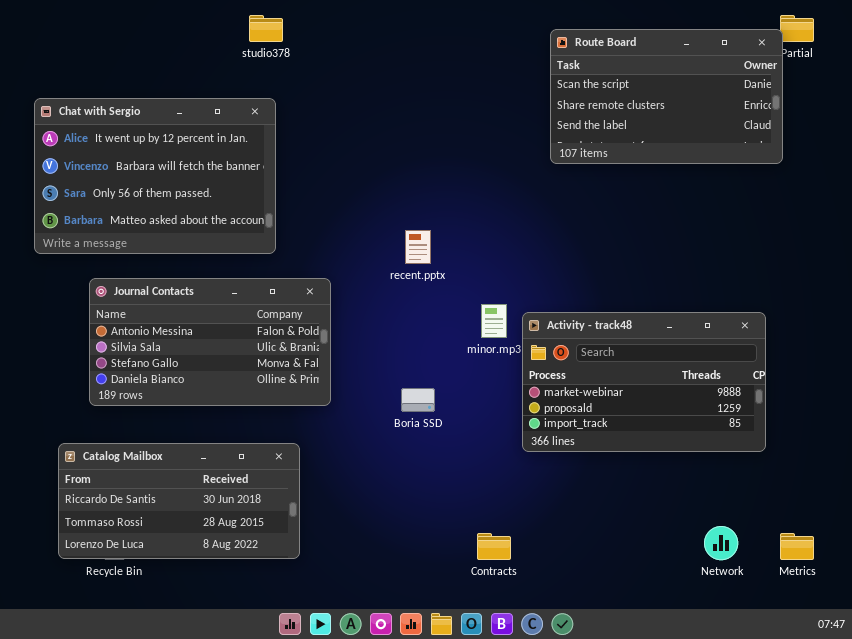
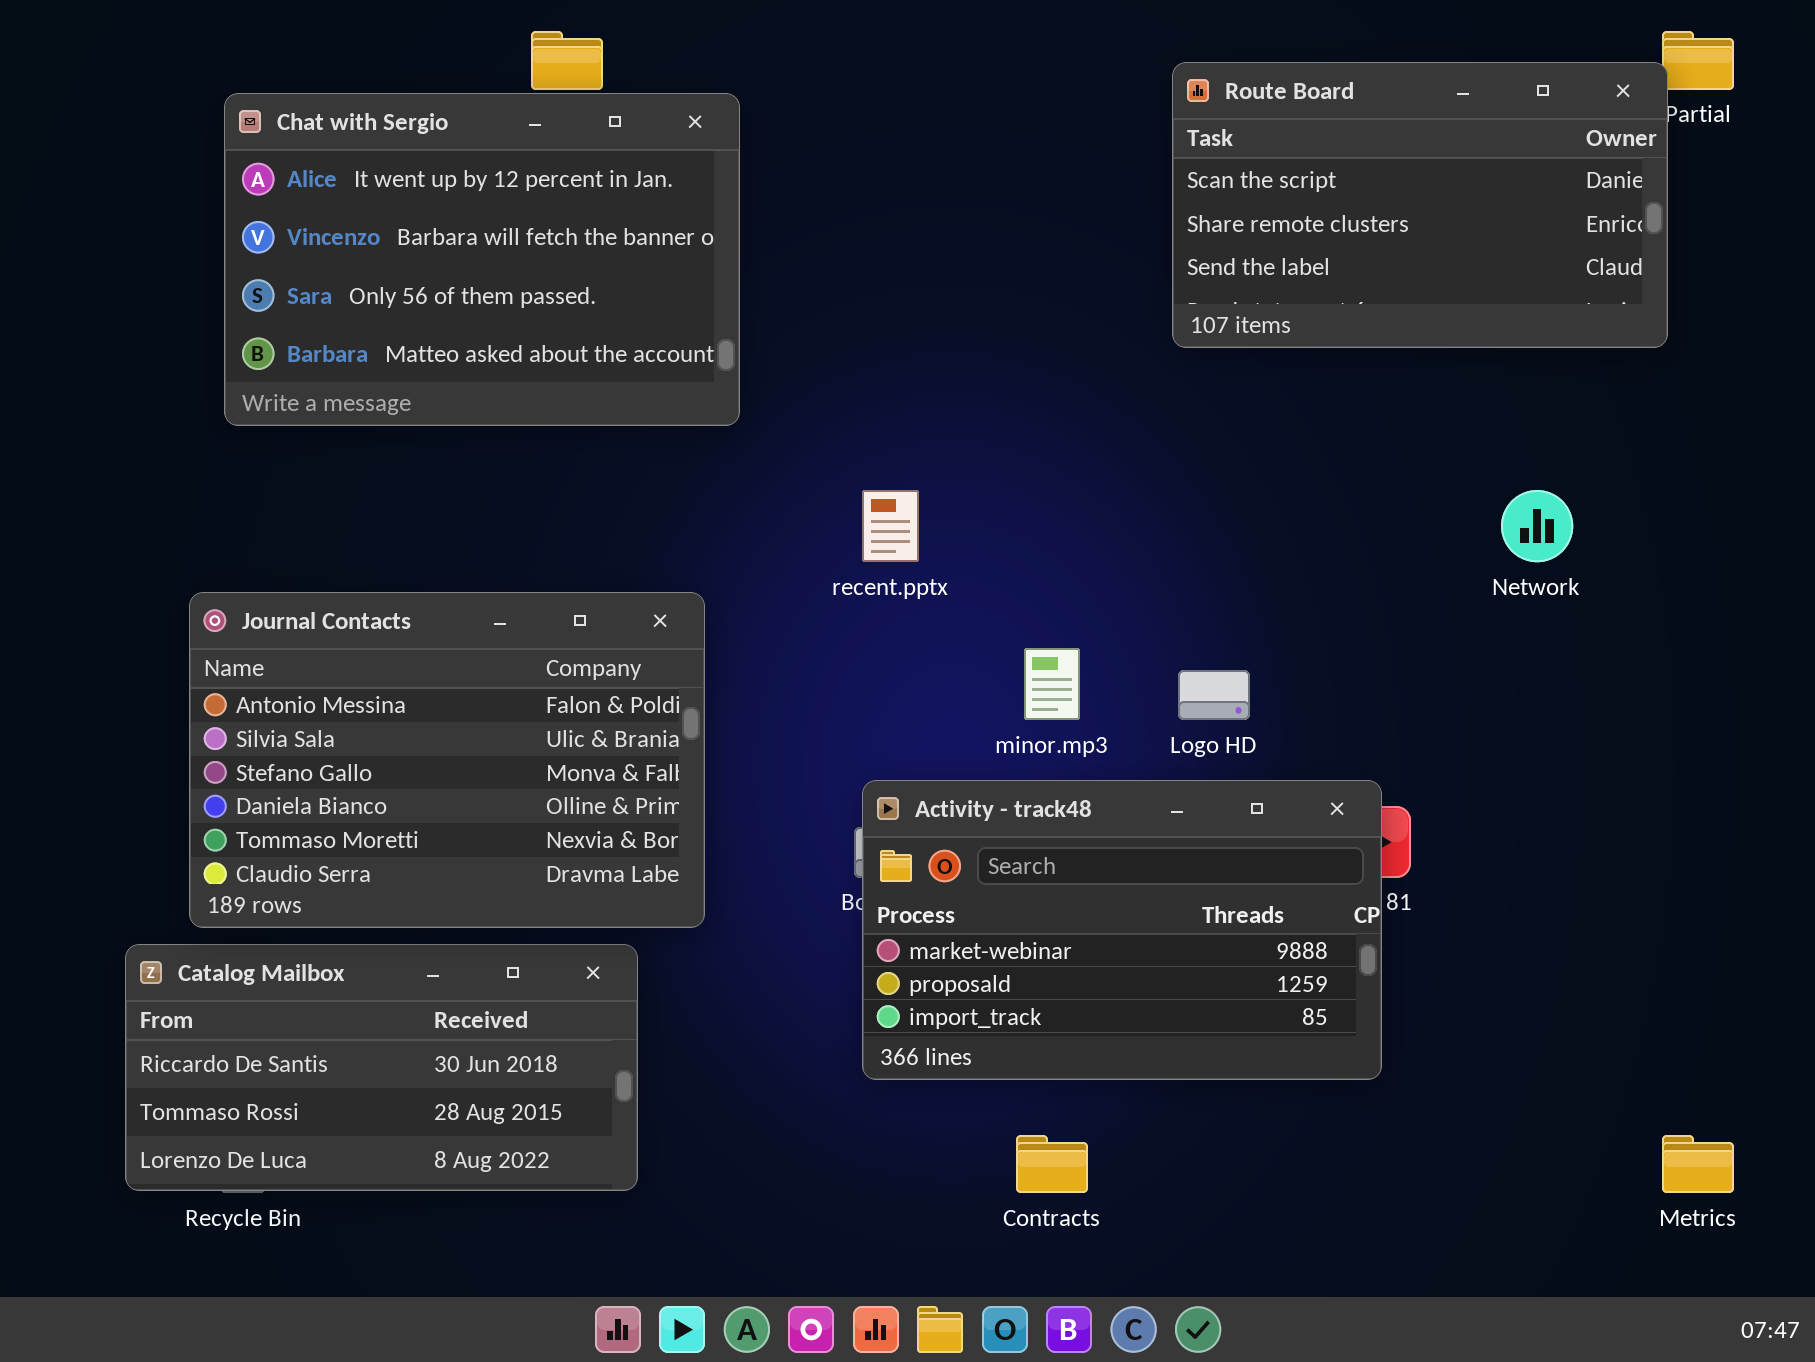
Chat with Sergio: [34,98,276,254] -> [224,93,740,426], moved
Journal Contacts: [89,278,331,406] -> [189,592,705,928], resized
Activity - track48: [522,312,766,452] -> [862,780,1382,1080], moved
Network: [704,526,738,560] -> [1501,490,1573,562], moved

